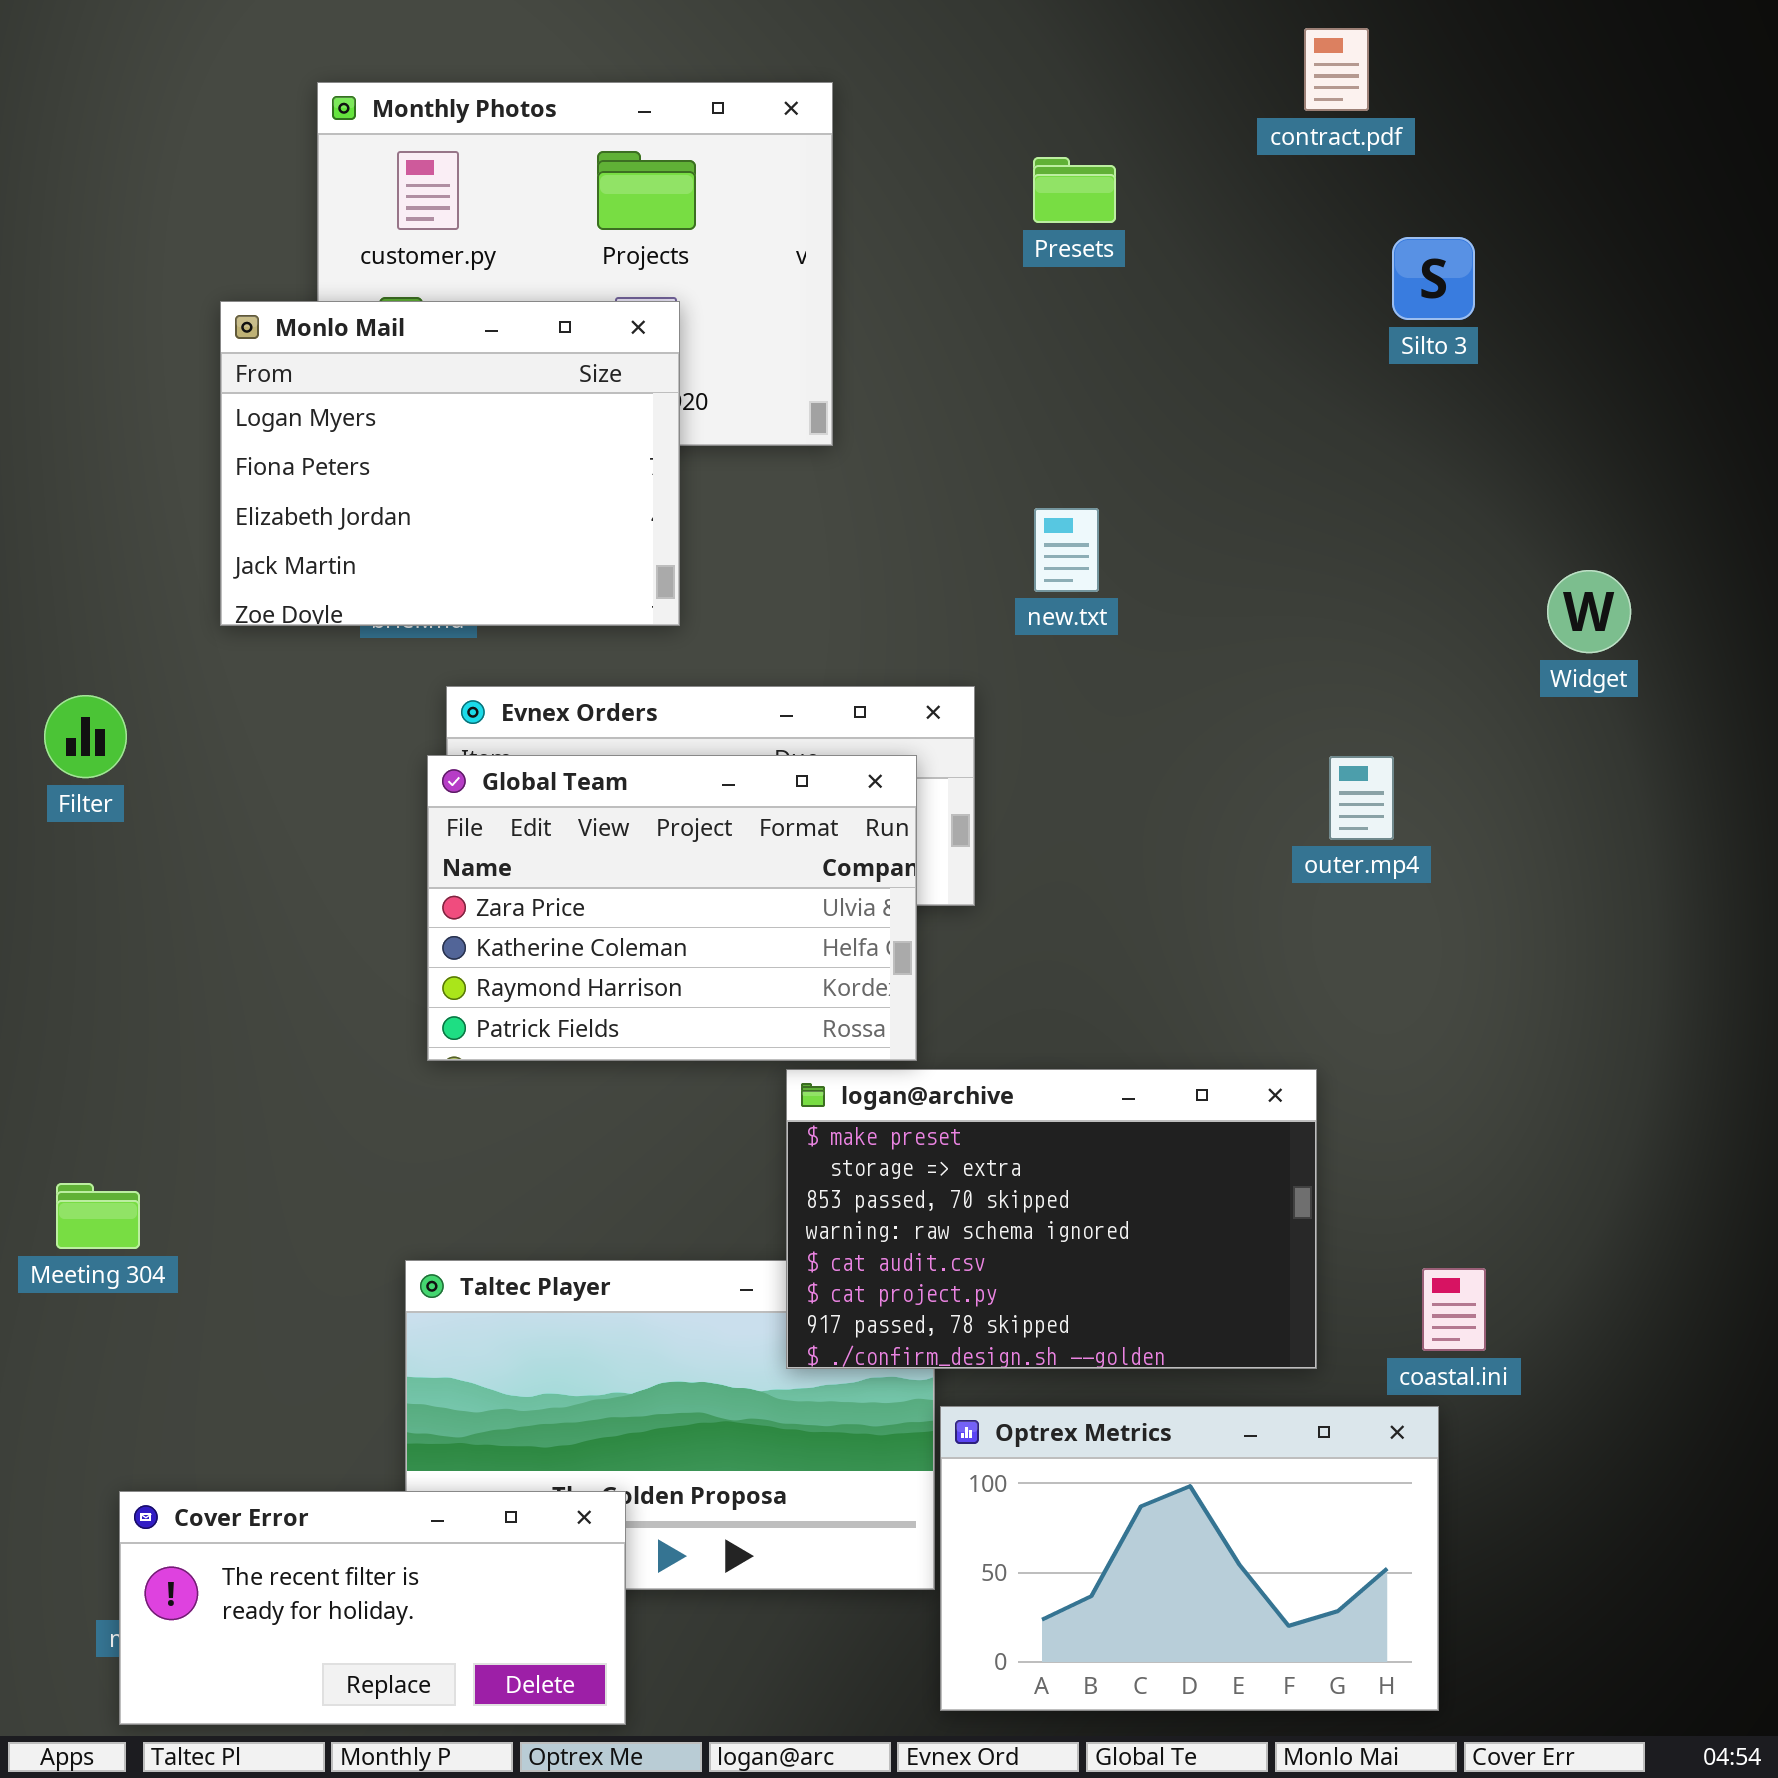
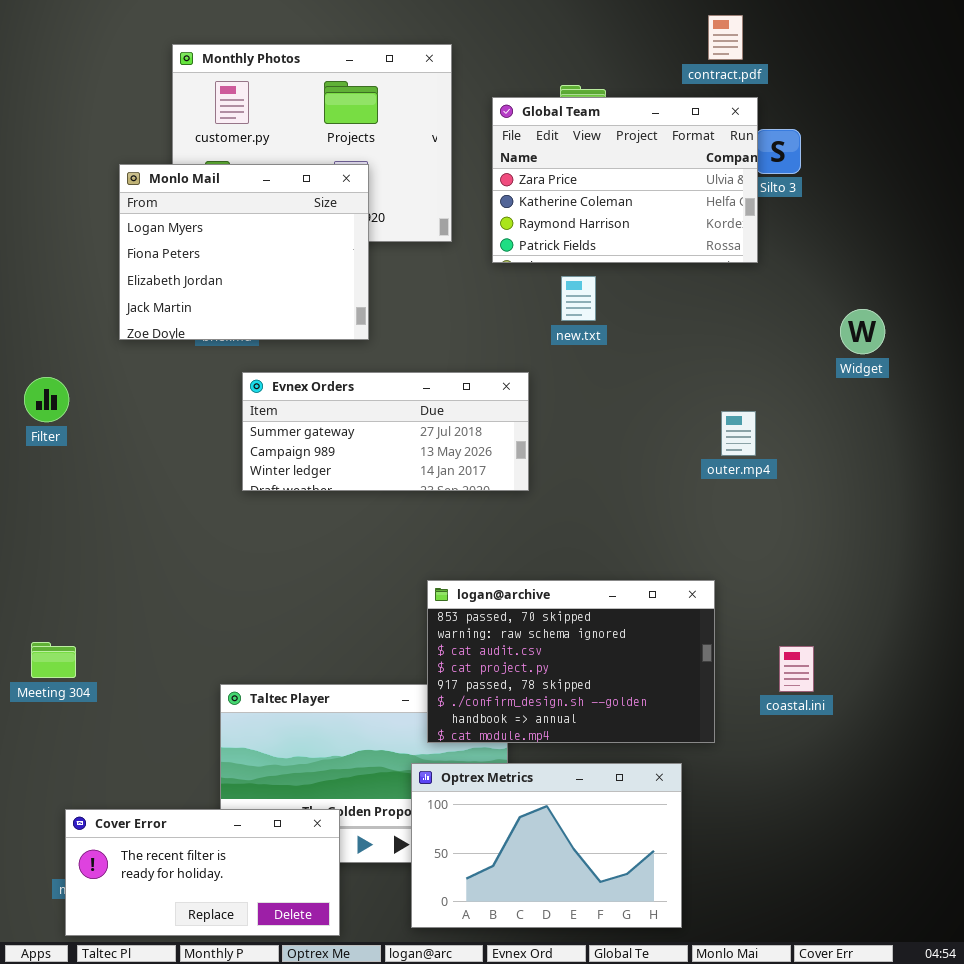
Global Team: [427,755,917,1061] -> [492,97,758,263], moved
logan@archive: [786,1069,1317,1369] -> [427,580,715,743], scrolled down 2 rows
coastal.ini: [1422,1268,1486,1351] -> [779,646,814,692], moved
Optrex Metrics: [940,1406,1439,1711] -> [411,763,682,928], moved

